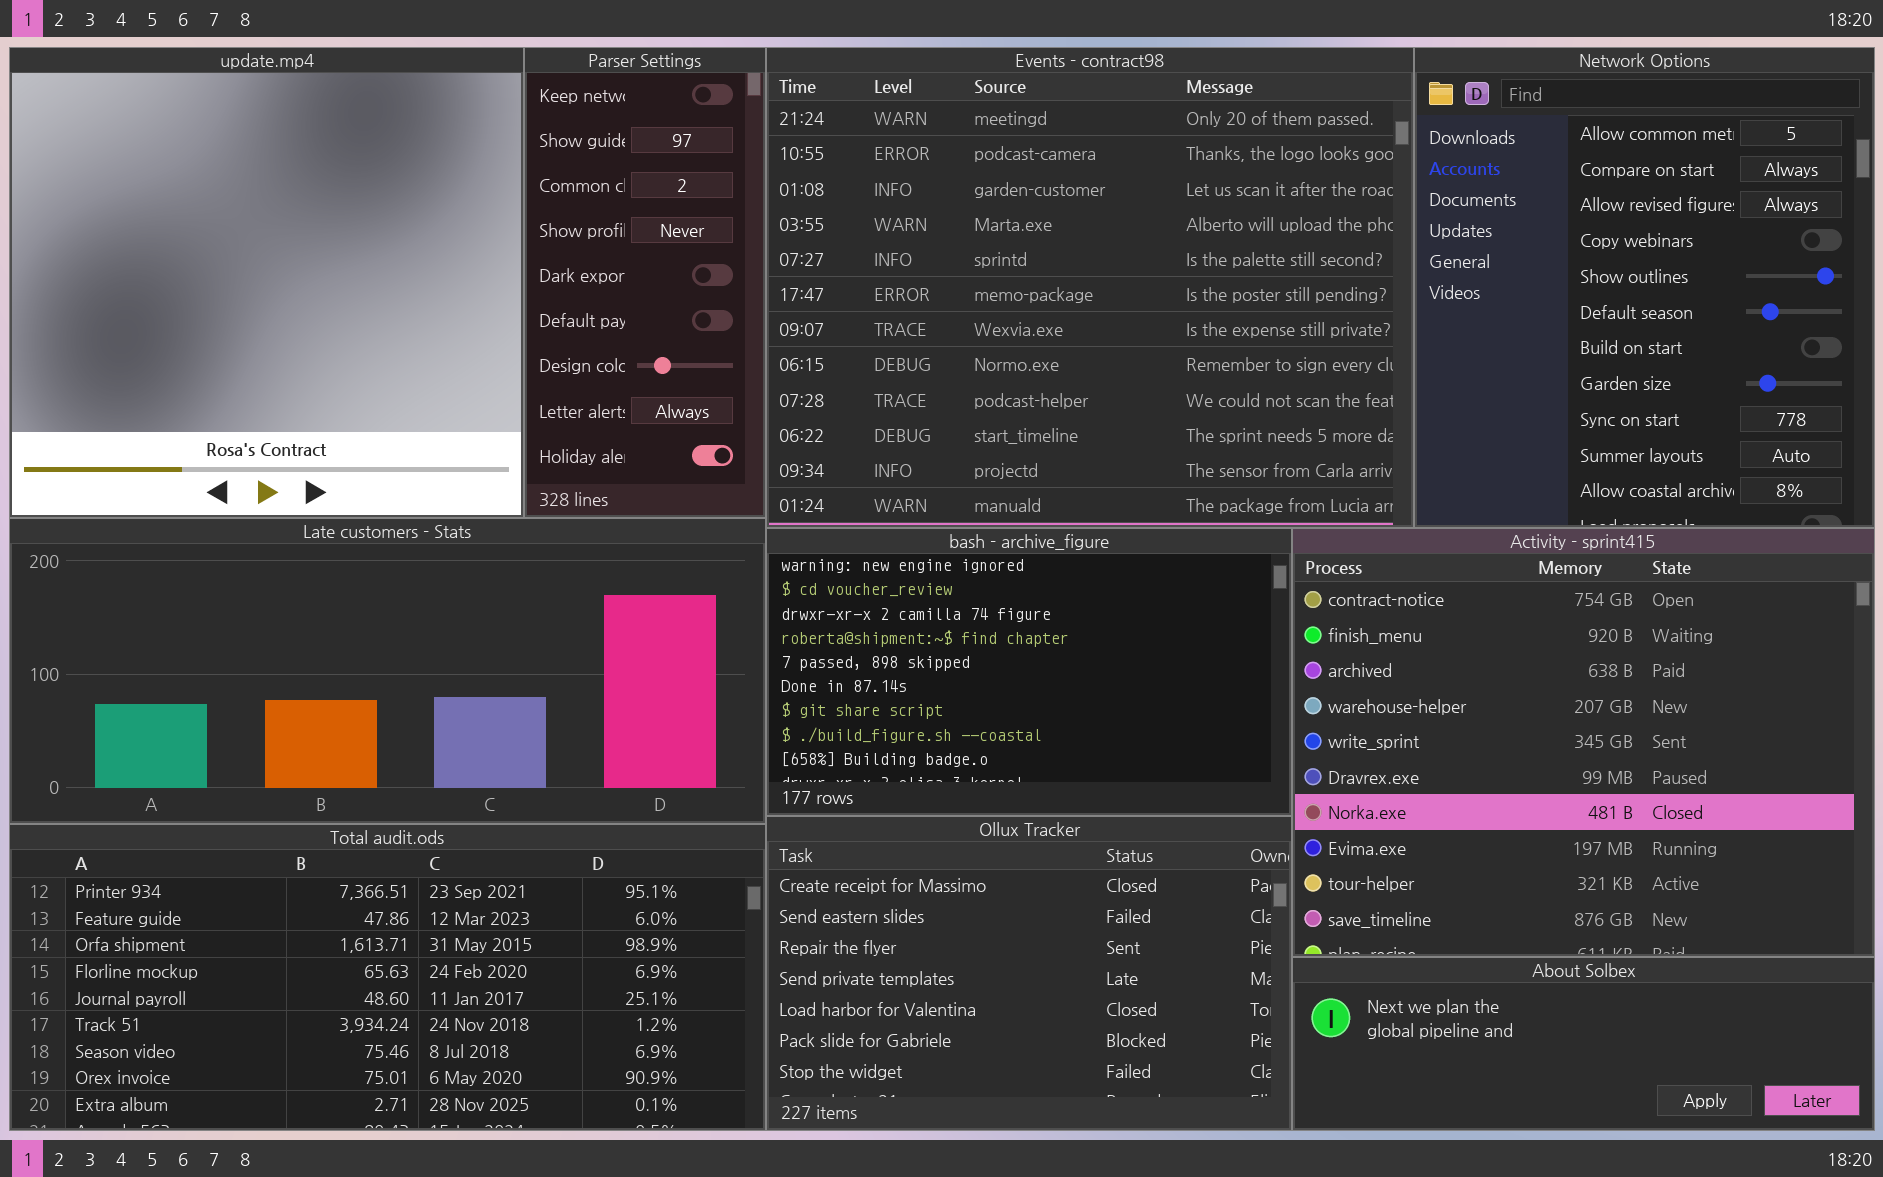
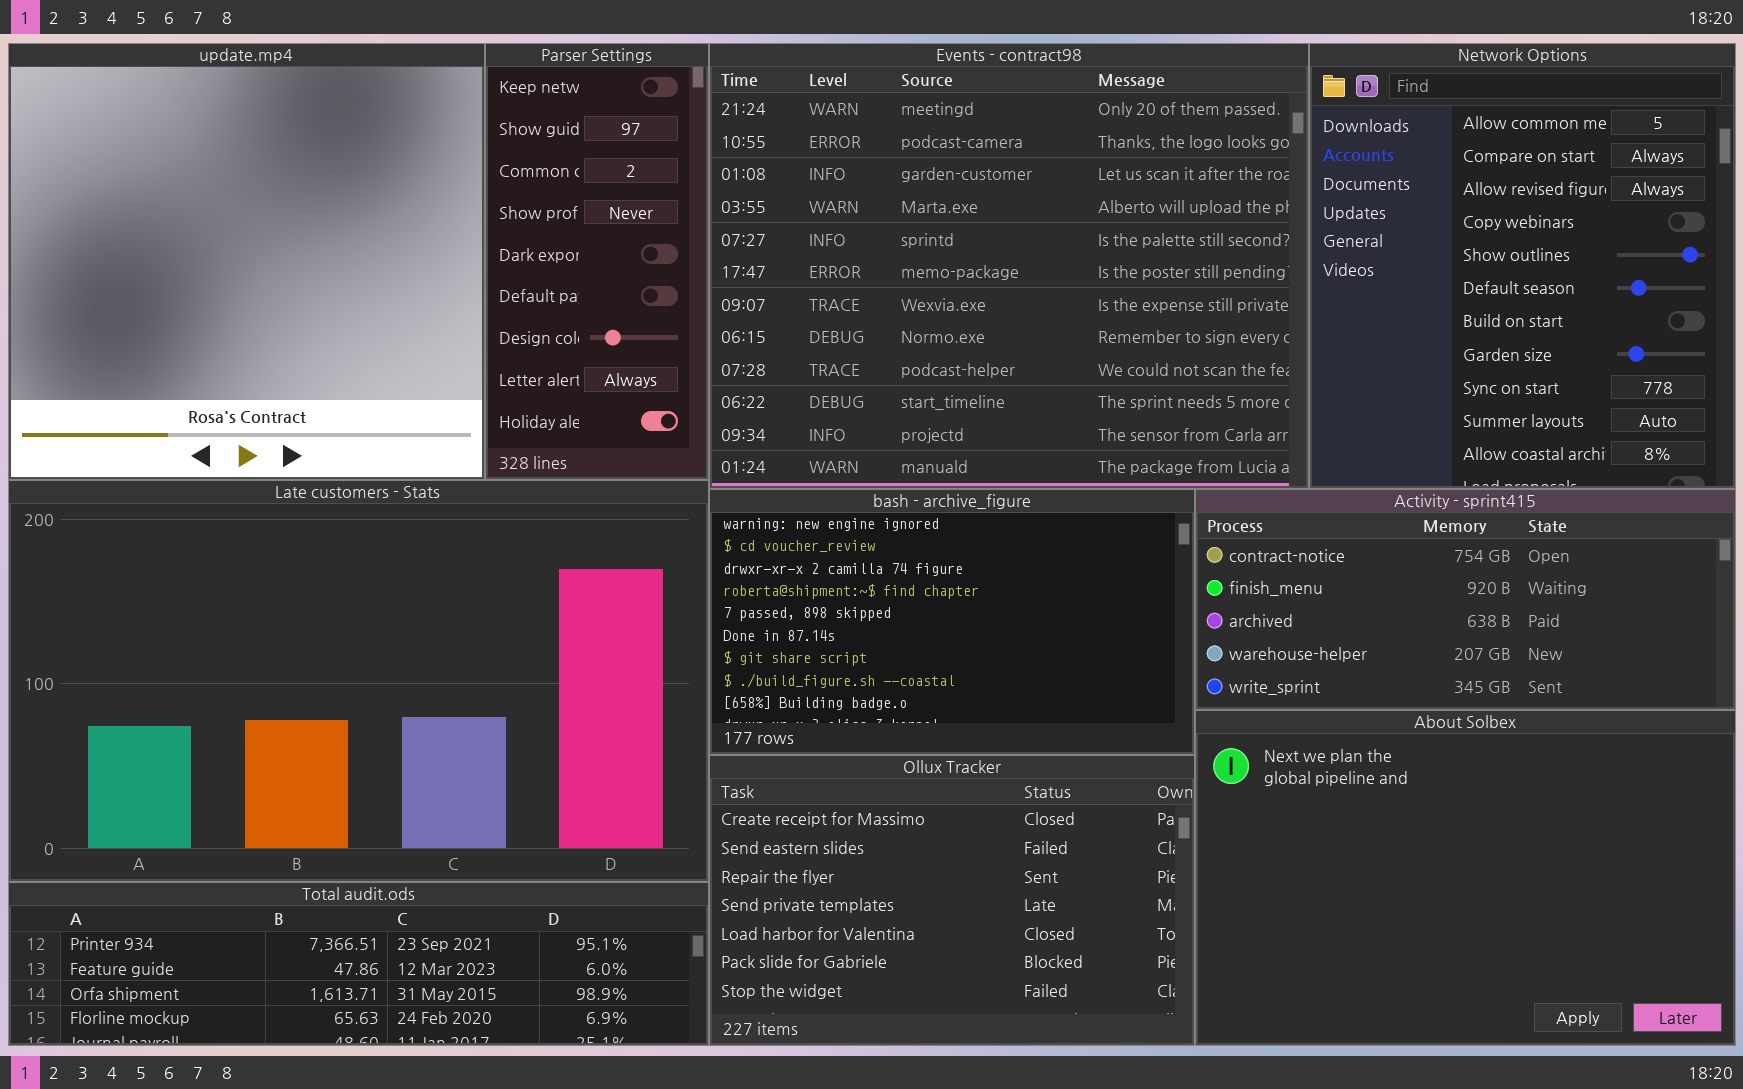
Late customers - Stats: [9,518,766,824] -> [8,480,709,882], resized
Activity - sprint415: [1292,528,1875,957] -> [1195,489,1736,710], resized
Total audit.ods: [9,824,766,1131] -> [8,882,709,1046], resized
About Solbex: [1292,957,1875,1131] -> [1195,710,1736,1046], resized

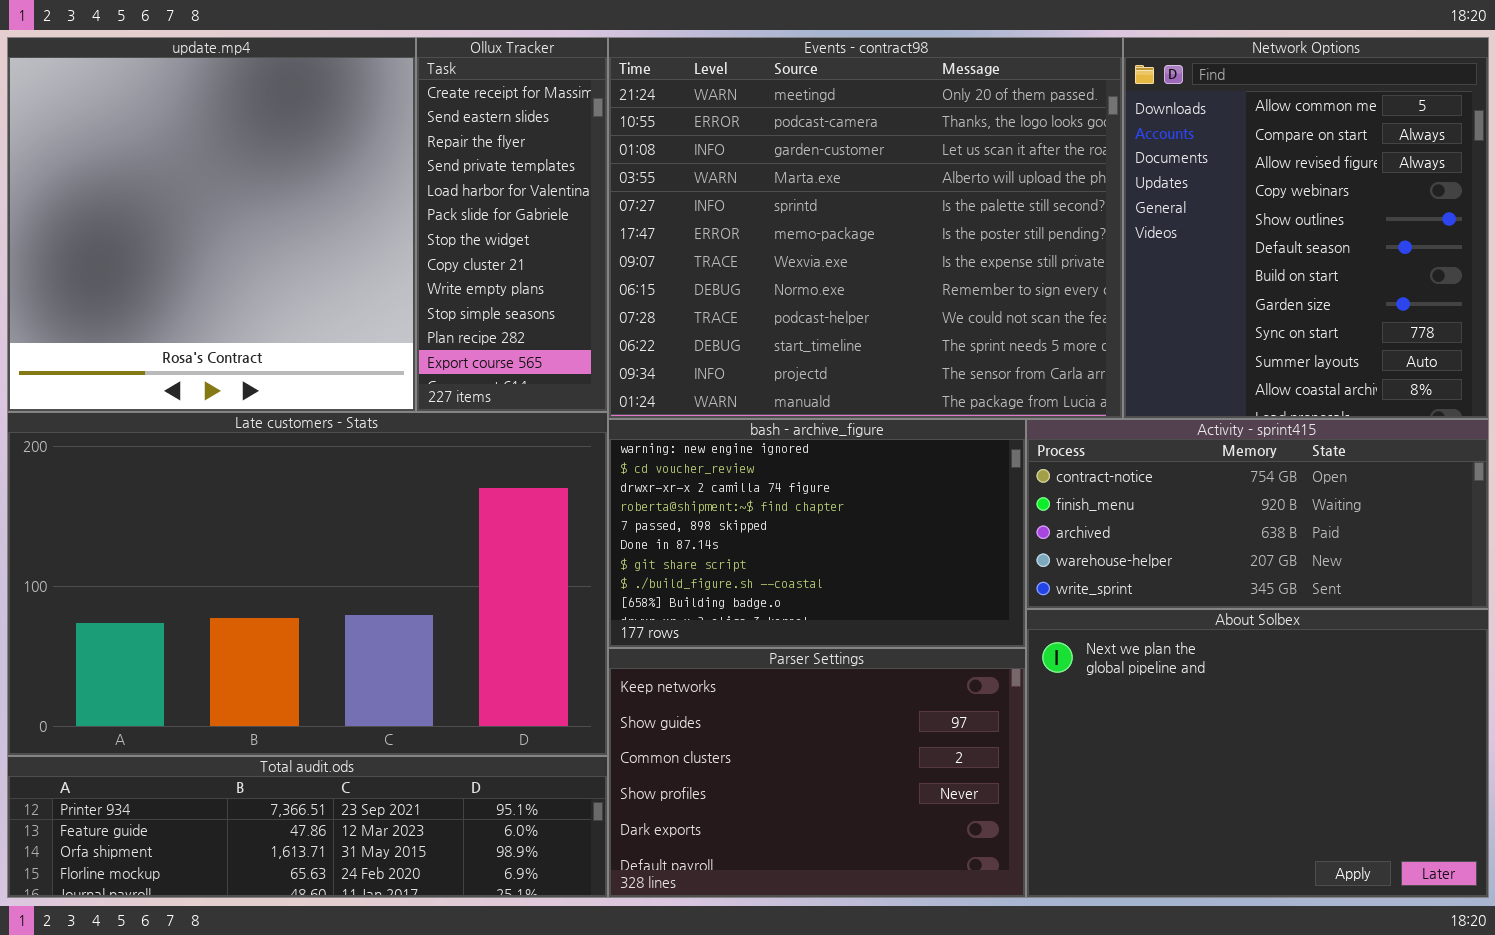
Parser Settings: [485,43,709,480] -> [608,648,1026,898], moved, resized
Ollux Tracker: [709,755,1195,1046] -> [416,37,608,412], moved, resized

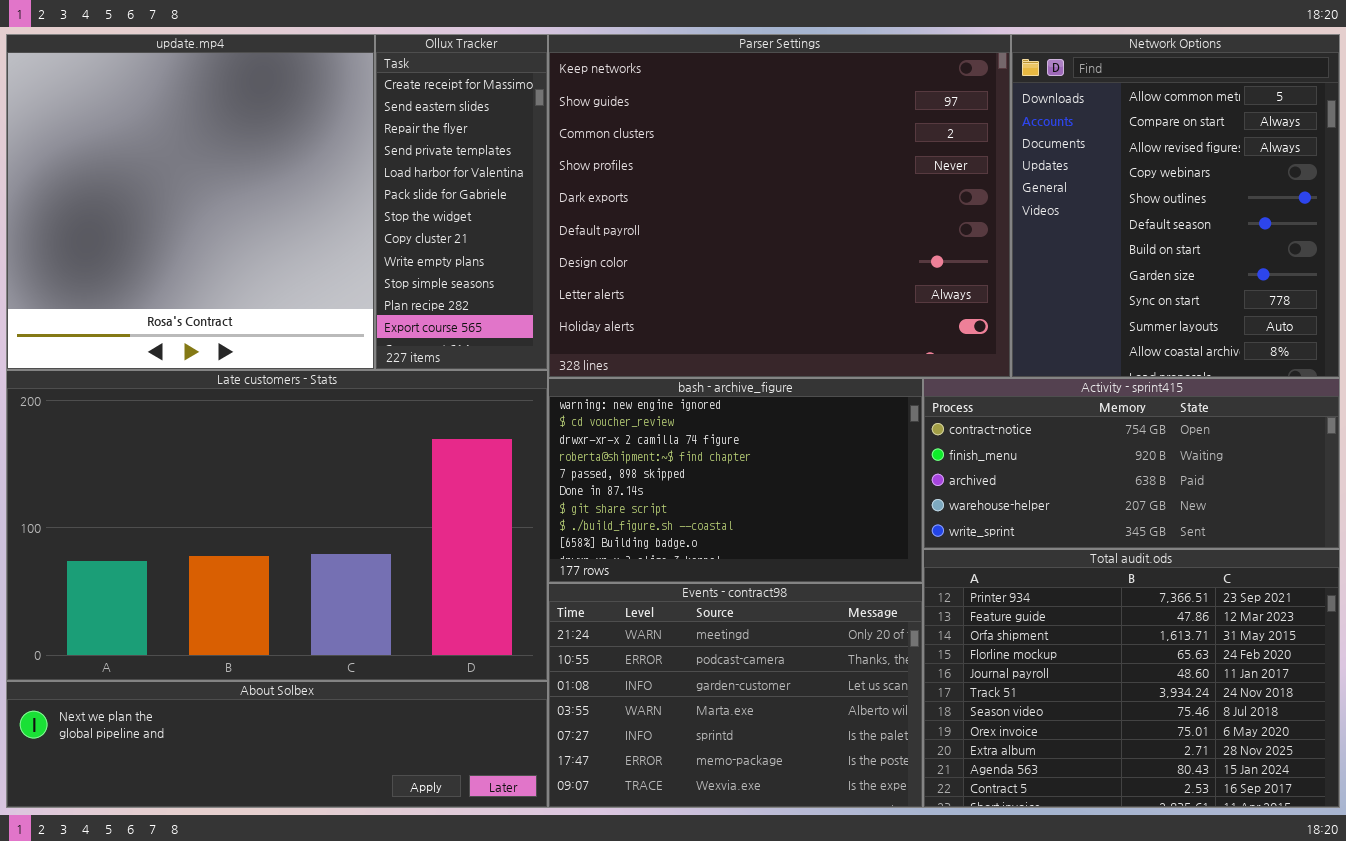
Events - contract98: [608,37,1123,419] -> [548,583,923,808], moved, resized
About Solbex: [1026,609,1489,898] -> [6,681,548,808], moved, resized
Parser Settings: [608,648,1026,898] -> [548,34,1011,378], moved, resized
Total audit.ods: [7,756,608,898] -> [923,549,1340,808], moved, resized

